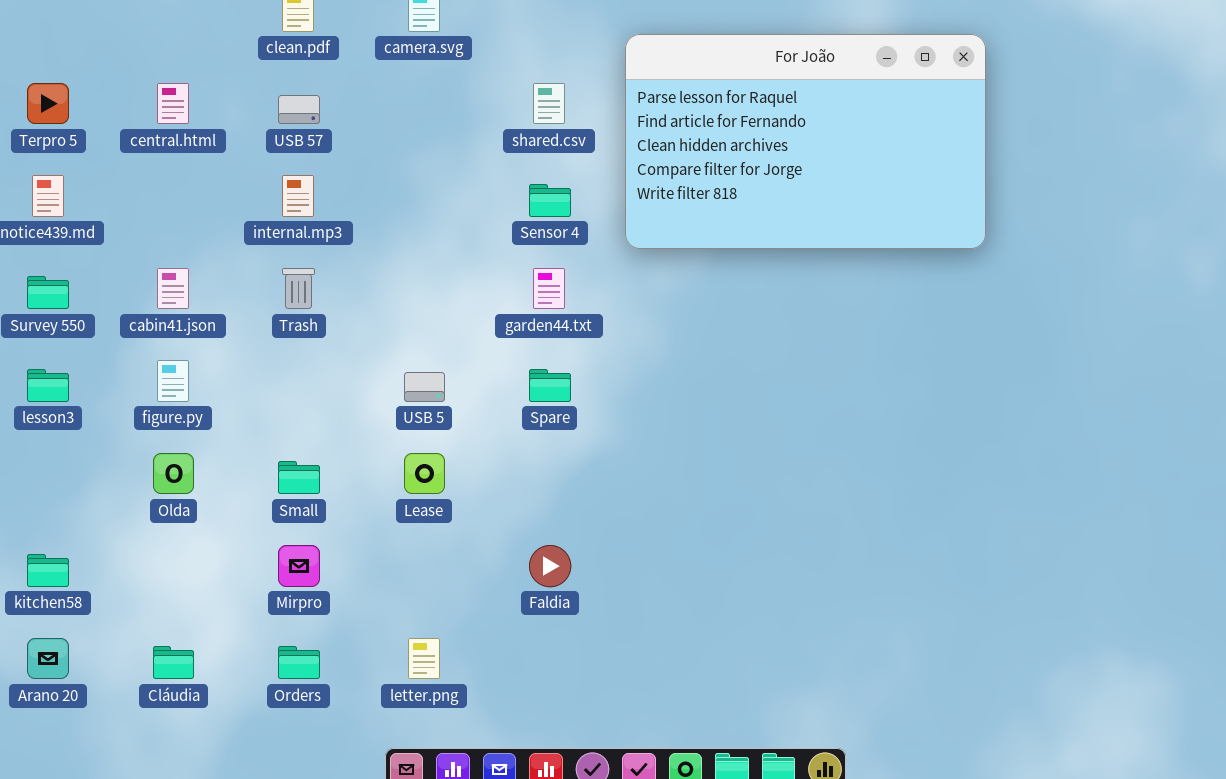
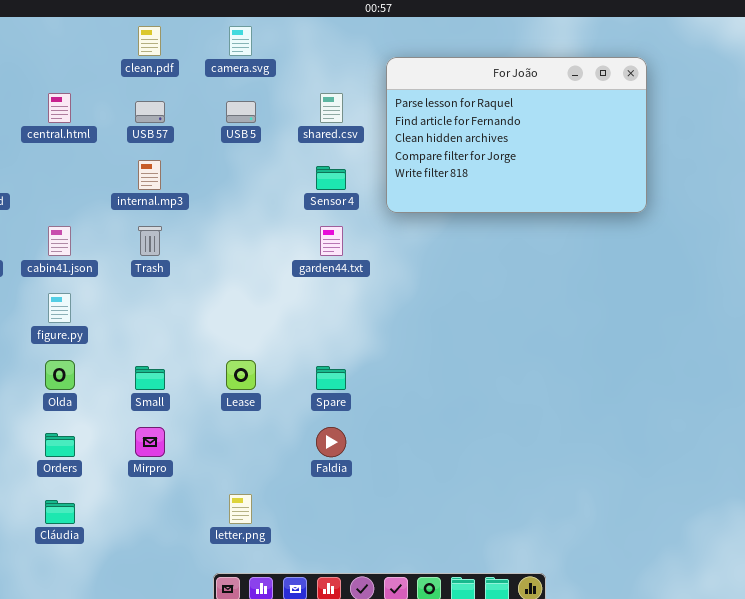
Spare: [529,369,571,402] -> [316,366,346,390], moved
USB 5: [404,372,445,402] -> [226,101,256,123], moved
Orders: [278,646,320,679] -> [45,433,75,457], moved

